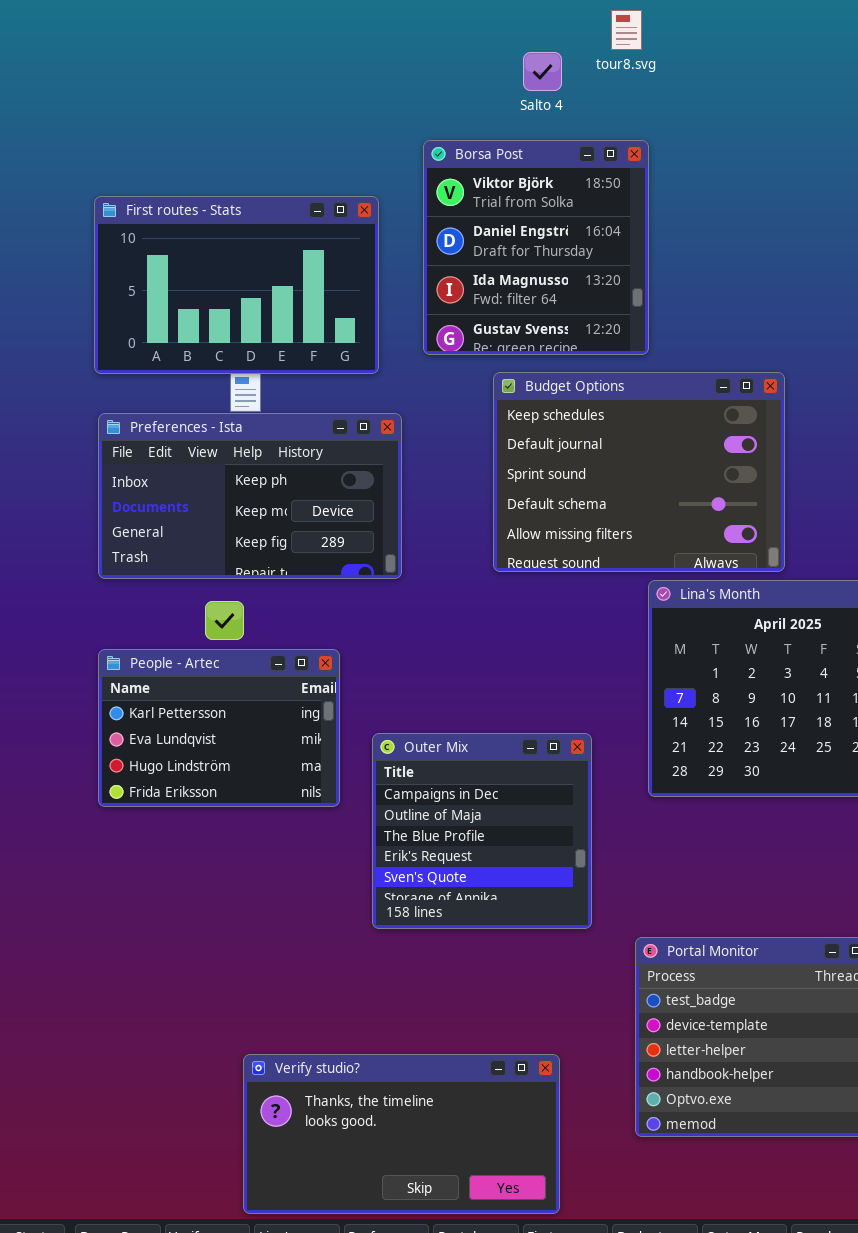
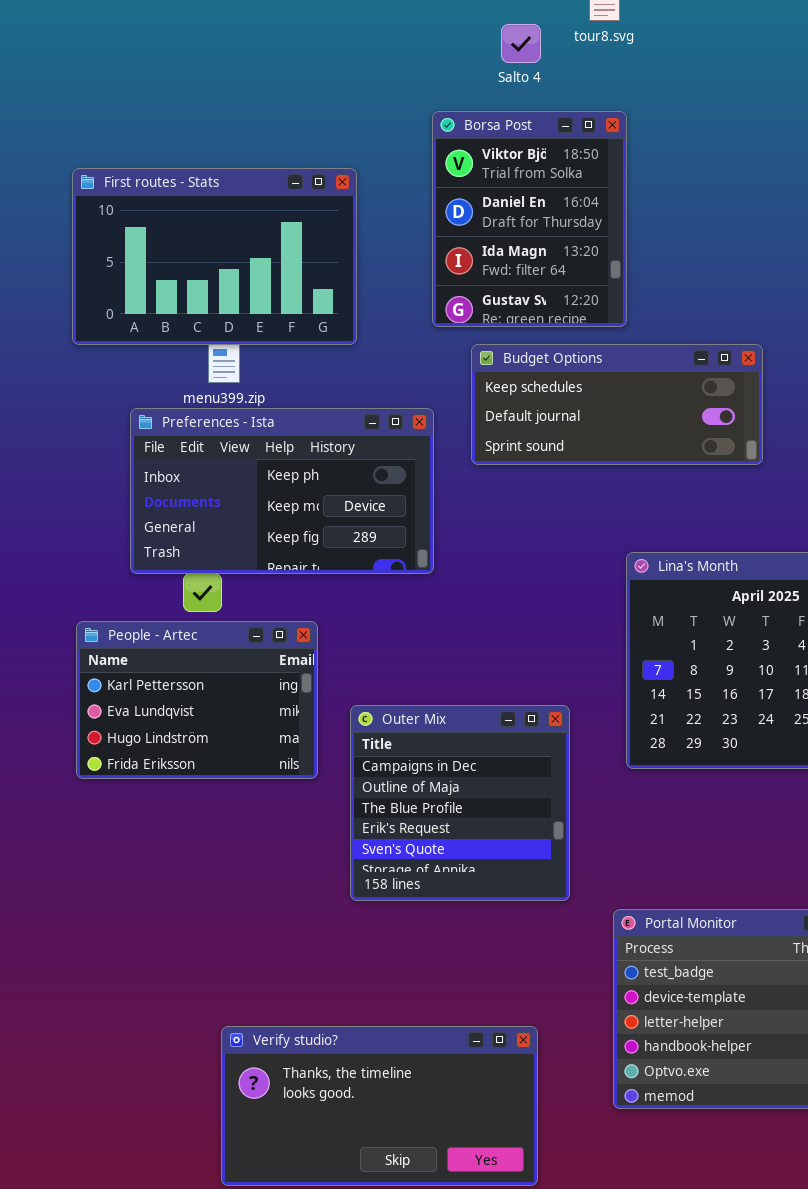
Borsa Post: [423,140,649,355] -> [432,111,627,327], resized
Budget Options: [493,372,785,572] -> [471,344,763,465], resized
Preferences - Ista: [98,413,402,579] -> [130,408,434,574], moved

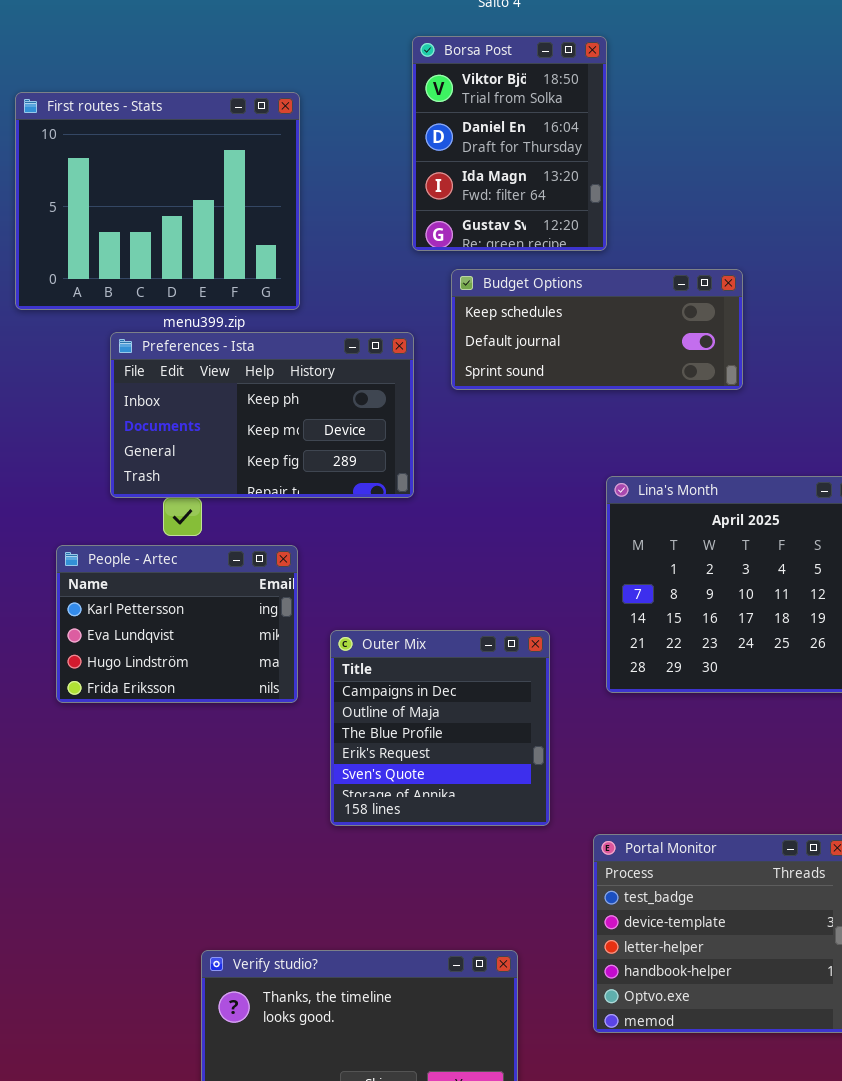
First routes - Stats: [72,168,357,345] -> [15,92,300,310], moved, resized

